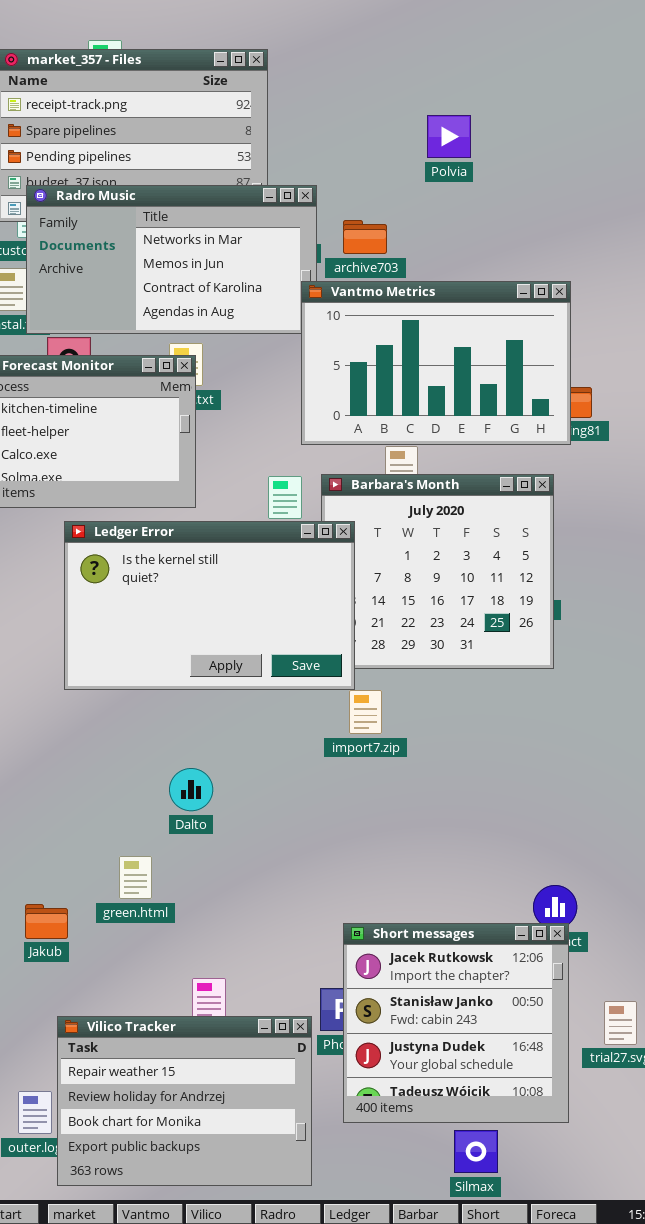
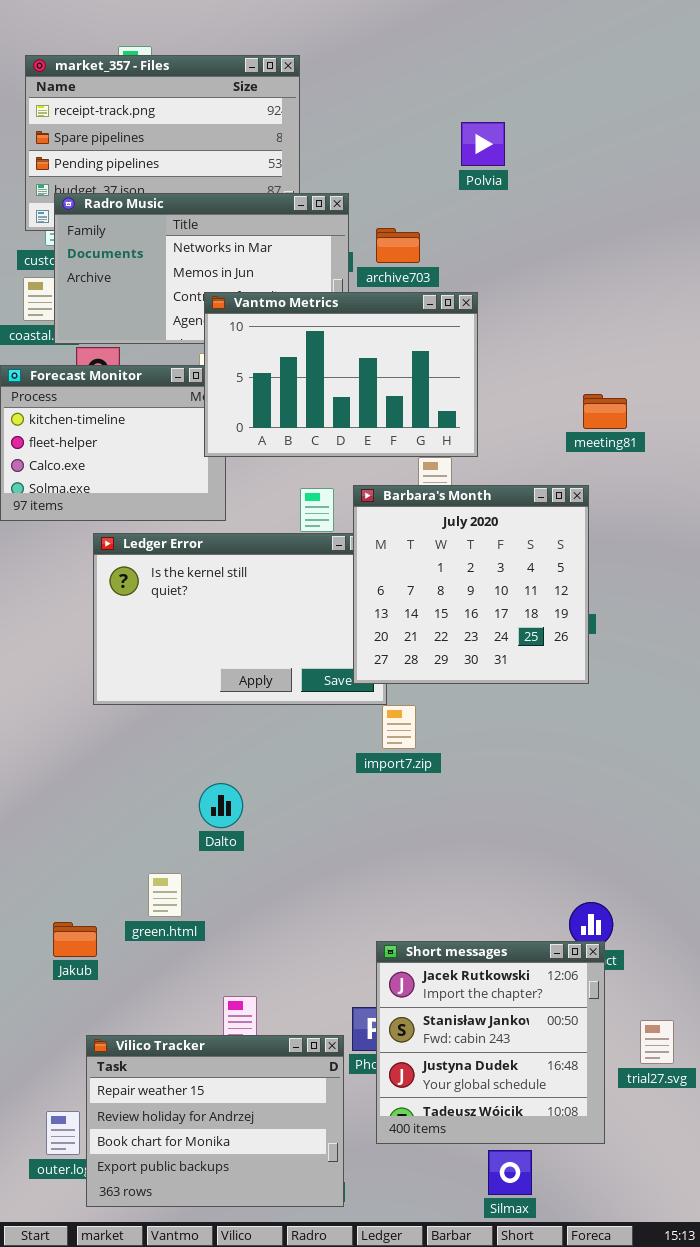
Vantmo Metrics: [301,281,571,445] -> [204,292,478,457], moved
Barbara's Month: [321,474,554,669] -> [353,485,589,684], raised

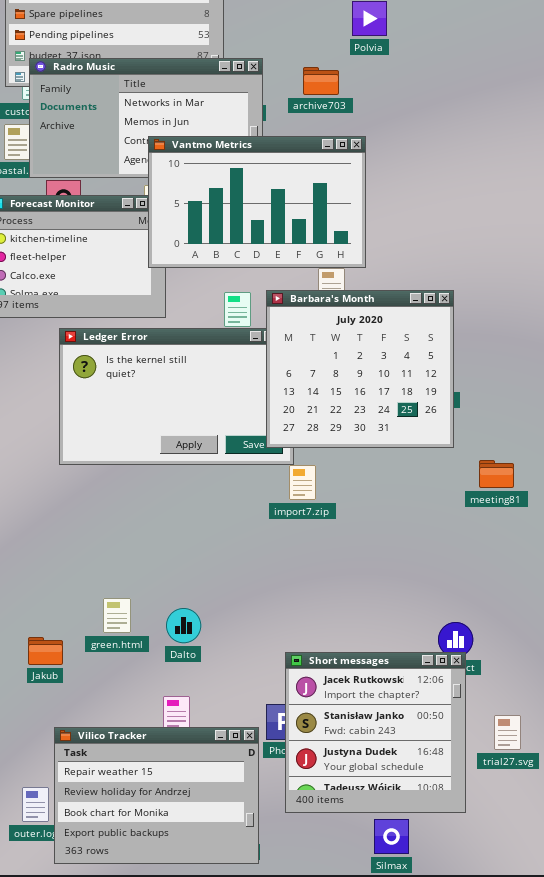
archive703: [376,228,420,263] -> [303,67,339,95], moved
meeting81: [583,394,627,429] -> [479,460,514,488], moved
Dalto: [199,783,243,828] -> [166,608,201,643], moved

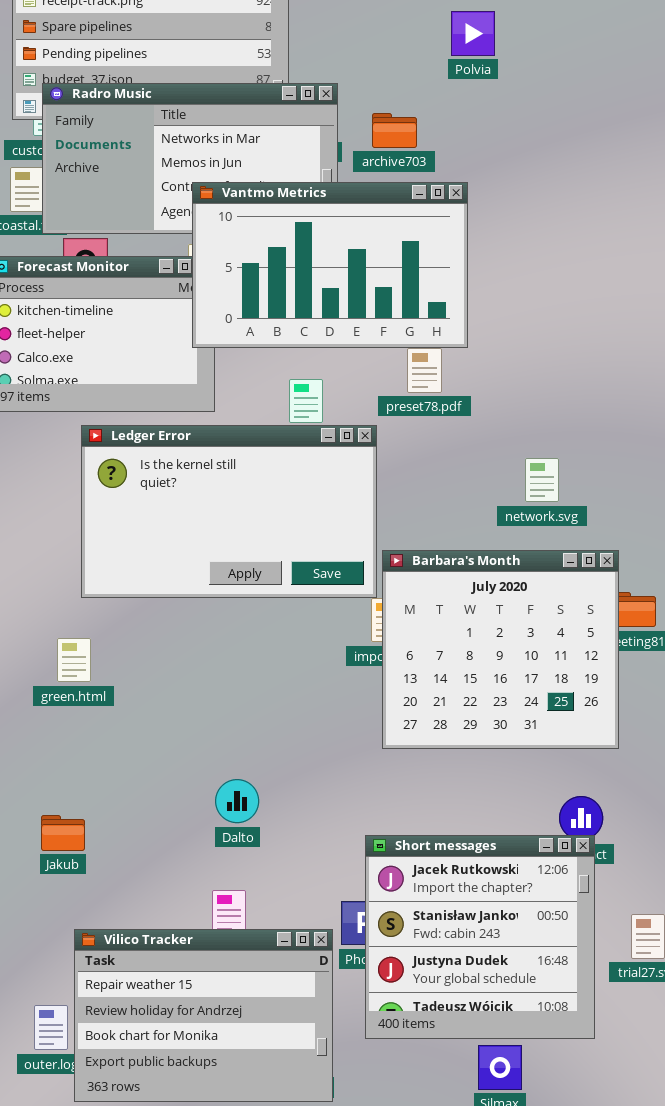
archive703: [303,67,339,95] -> [372,113,417,148], moved
Barbara's Month: [266,290,454,448] -> [382,550,619,749], moved
green.html: [103,598,131,633] -> [57,638,91,682], moved

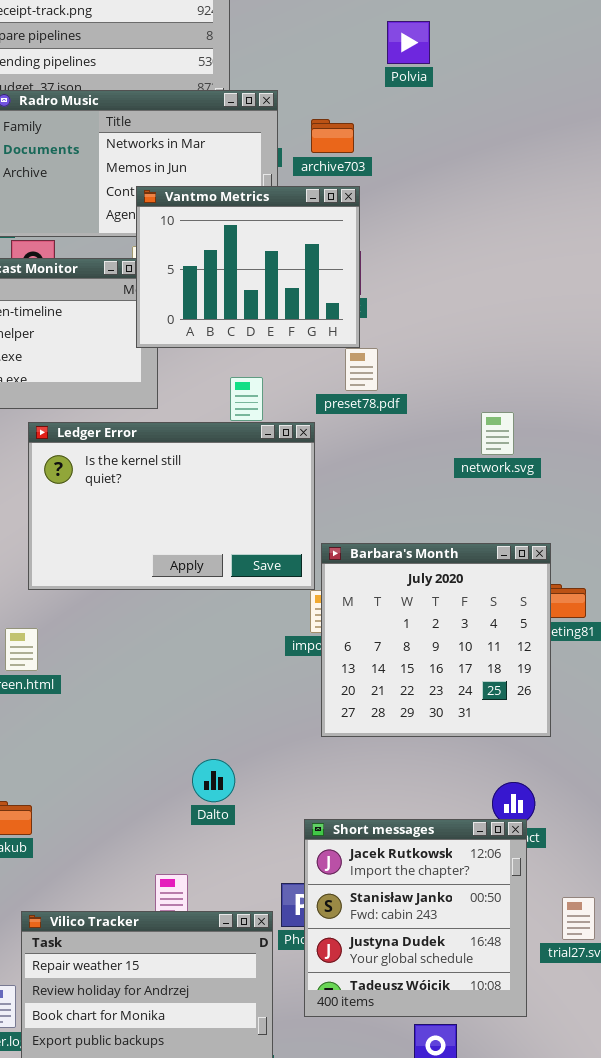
Vantmo Metrics: [192,182,468,348] -> [136,186,360,348], resized
network.svg: [525,458,559,502] -> [481,412,514,455], moved
Dalto: [215,779,259,823] -> [192,759,235,802], moved

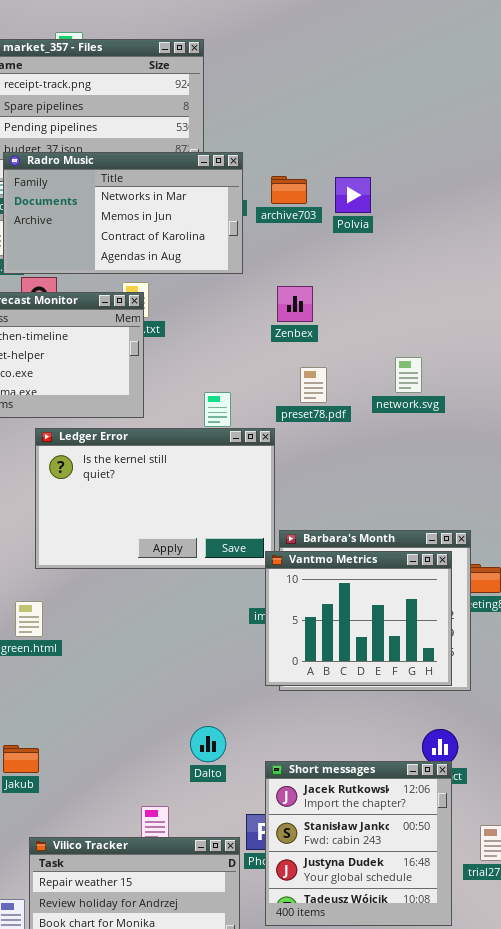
Polvia: [387,21,430,64] -> [335,177,371,213], moved
Vantmo Metrics: [136,186,360,348] -> [265,551,452,686], moved
network.svg: [481,412,514,455] -> [395,357,422,393], moved
Dalto: [192,759,235,802] -> [190,726,226,762], moved

